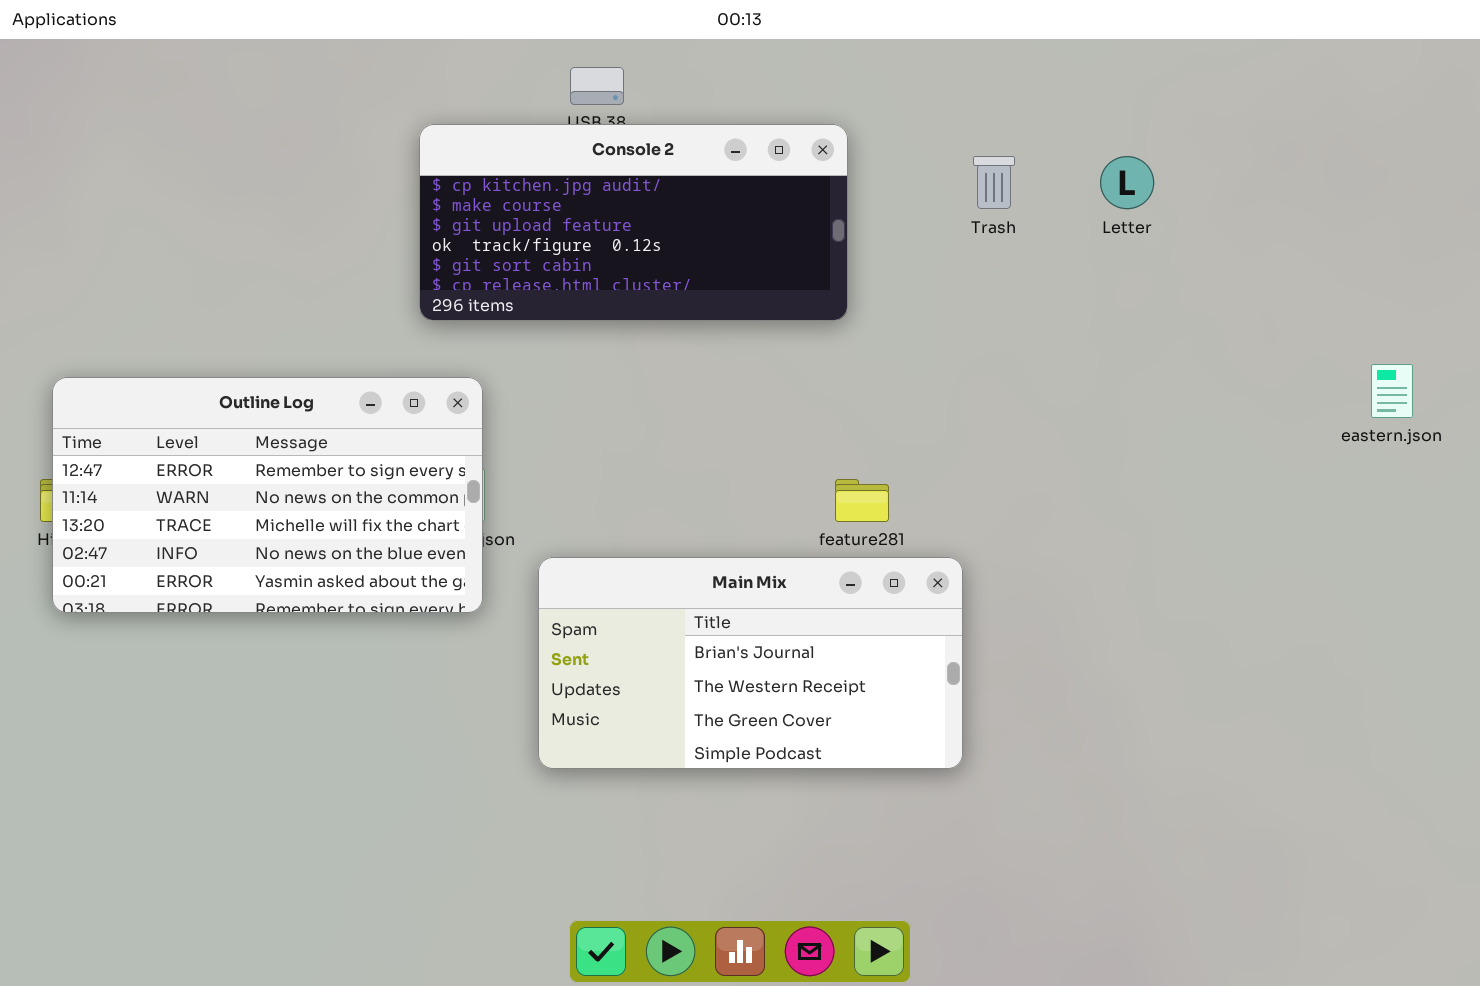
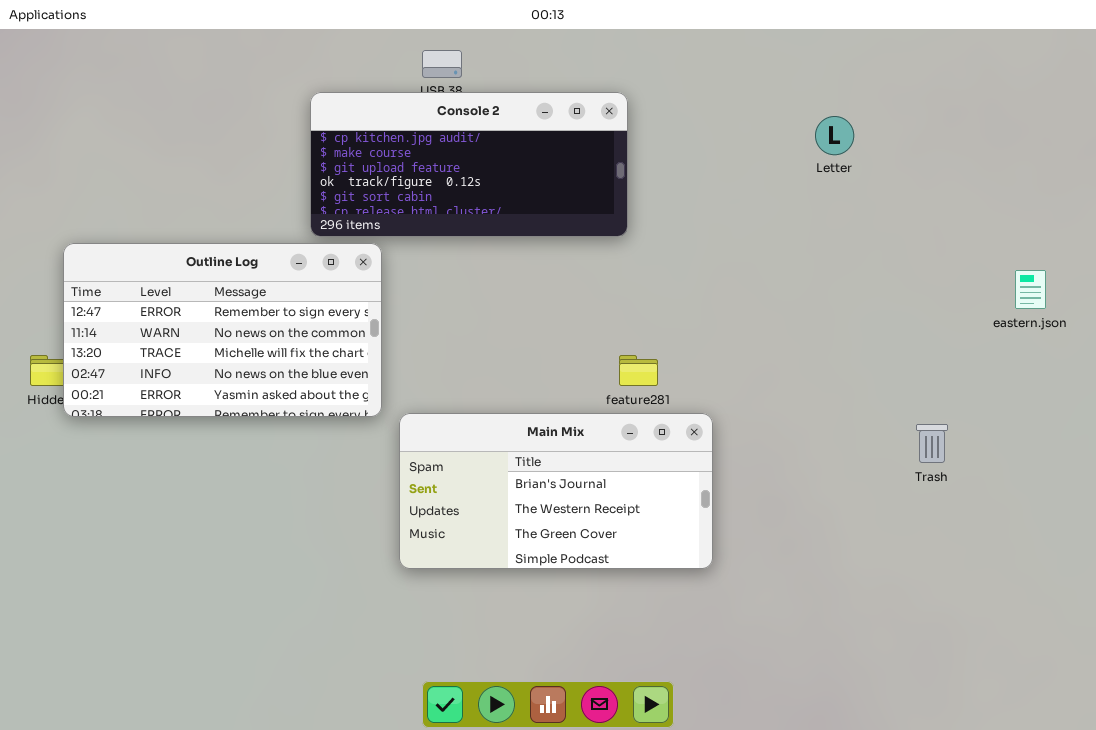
Trash: [973,156,1015,209] -> [916,424,948,463], moved
Outline Log: [52,377,483,613] -> [63,243,382,417], moved

